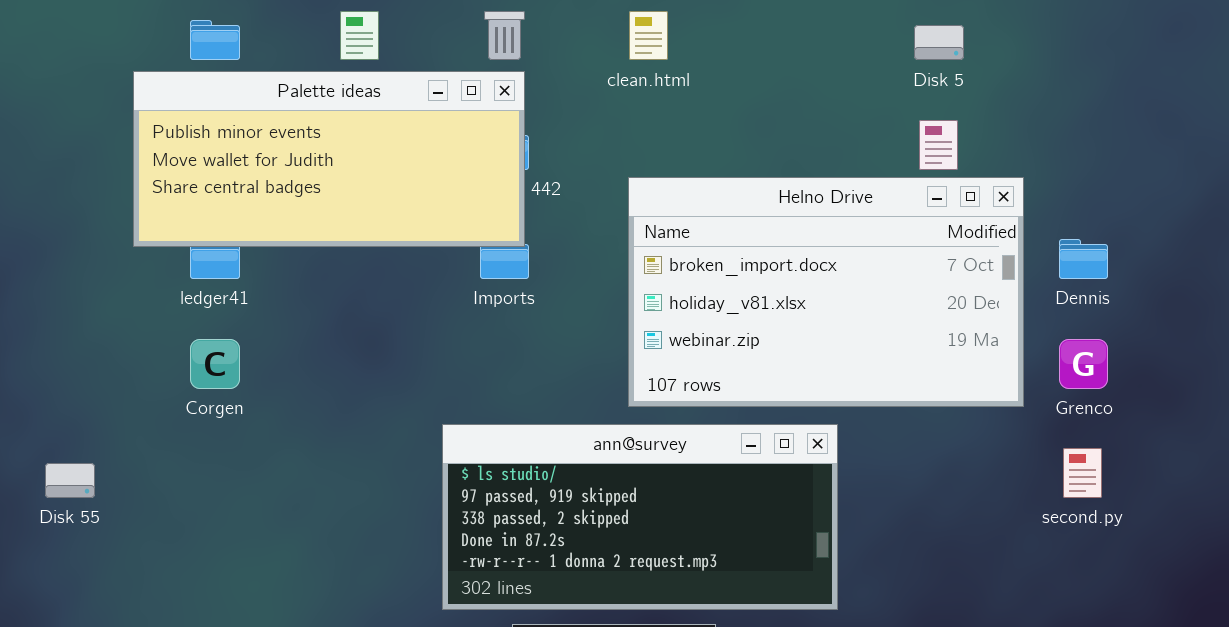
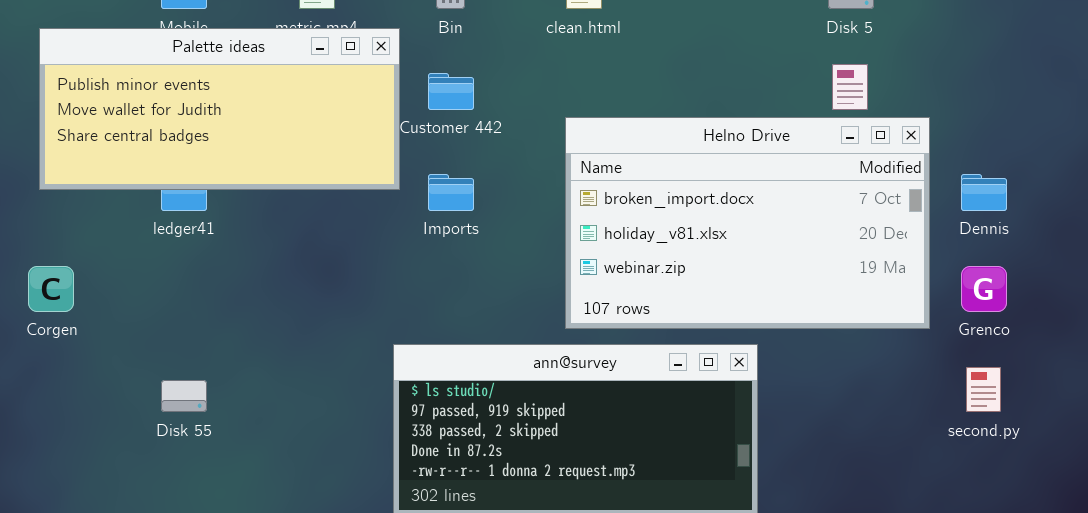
Palette ideas: [133,71,525,247] -> [39,28,400,190], moved
Corgen: [190,339,240,389] -> [28,266,74,312], moved
Disk 55: [45,463,95,498] -> [161,380,207,412], moved

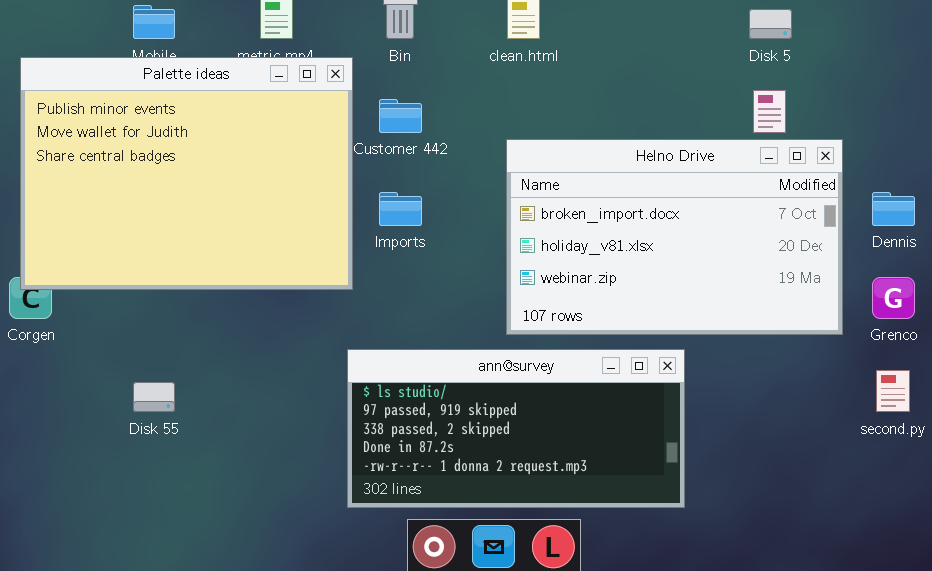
Palette ideas: [39,28,400,190] -> [20,57,353,290], resized

